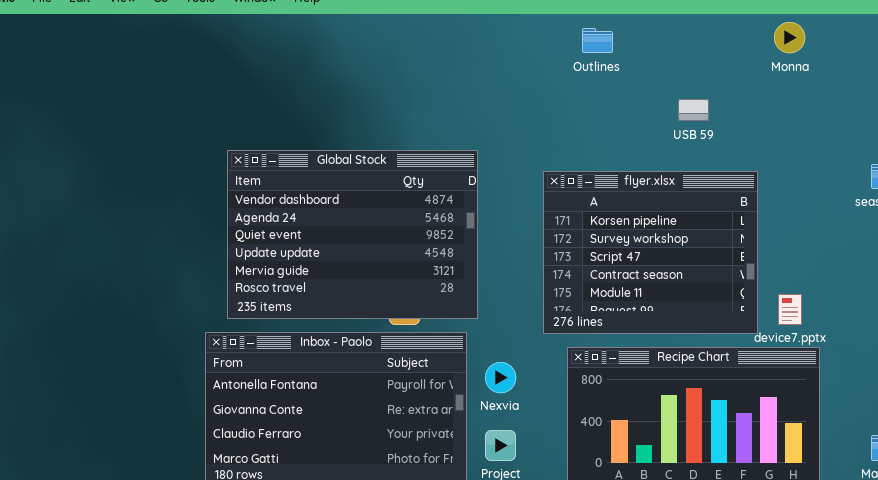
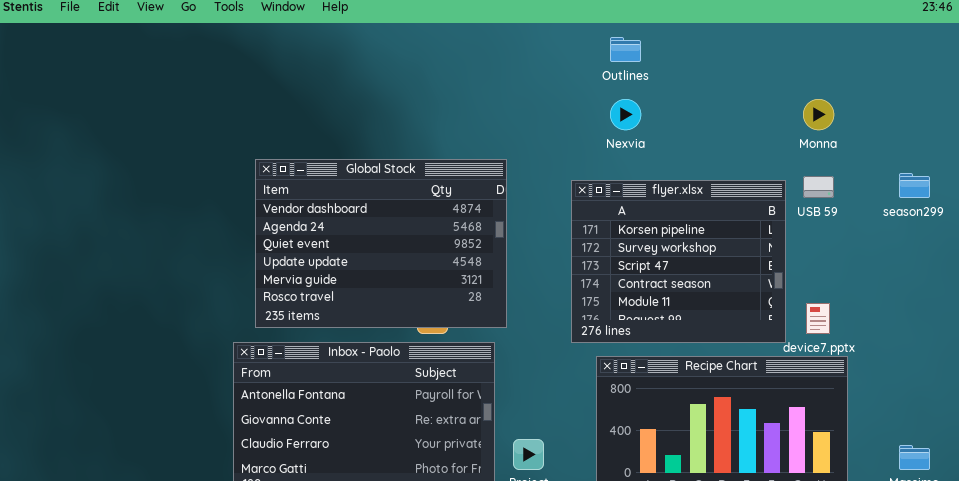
Monna: [774,22,805,53] -> [803,99,834,130], moved
USB 59: [678,99,709,121] -> [803,176,834,198], moved
Nexvia: [485,362,516,393] -> [610,99,641,130], moved

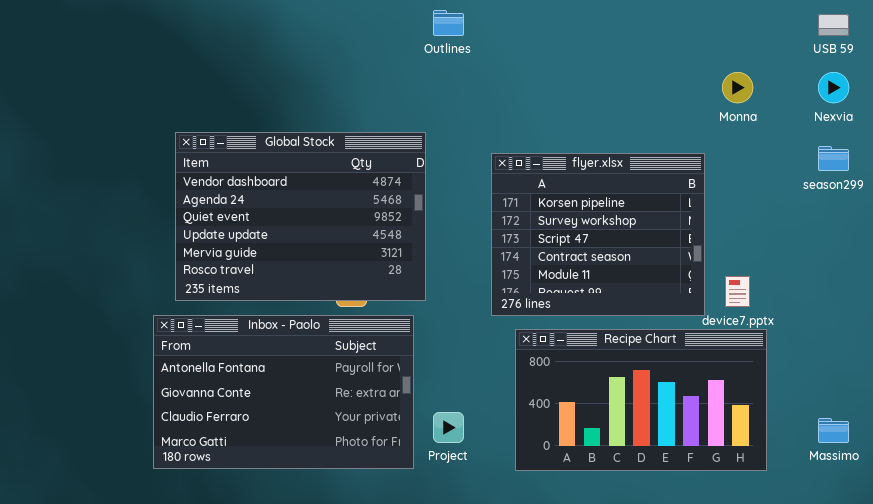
Outlines: [610,37,641,62] -> [433,10,464,36], moved
Nexvia: [610,99,641,130] -> [818,72,849,103], moved
USB 59: [803,176,834,198] -> [818,14,849,36], moved

